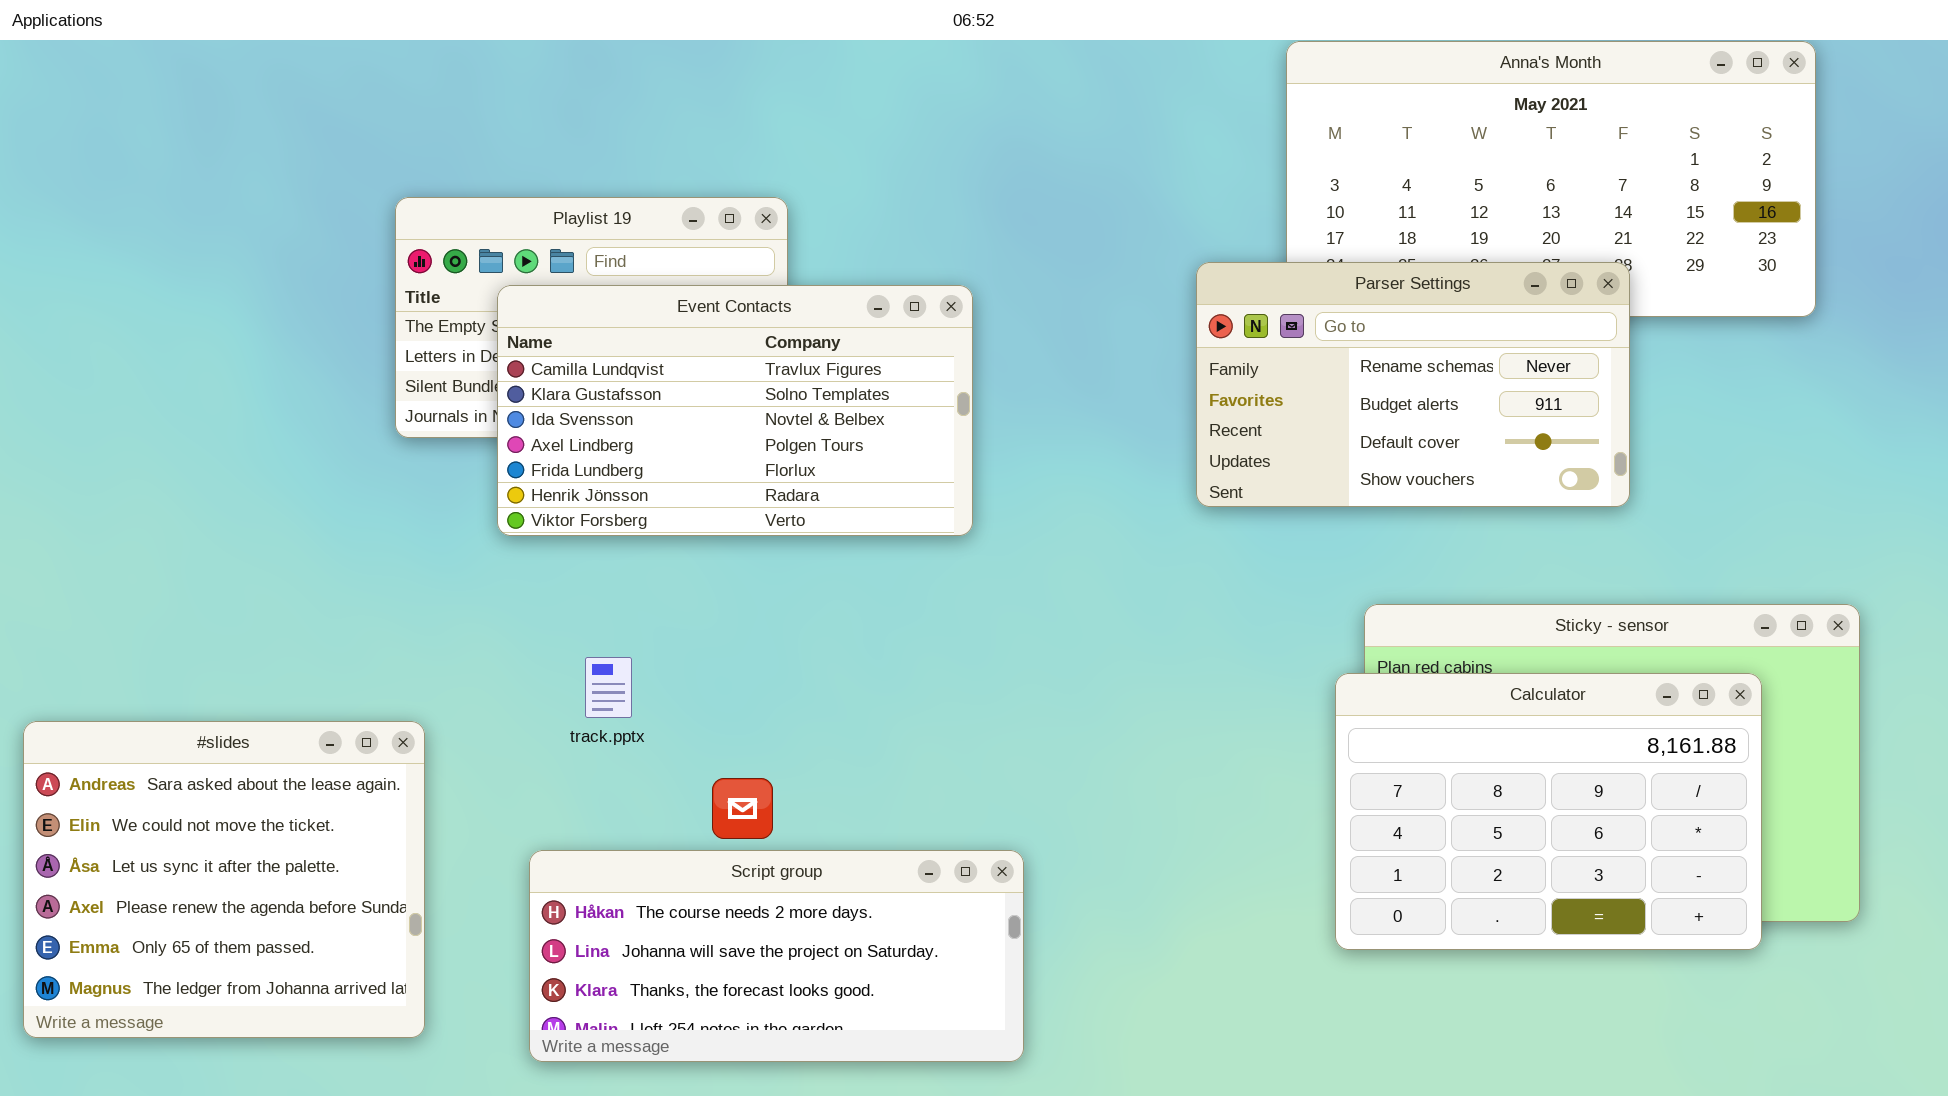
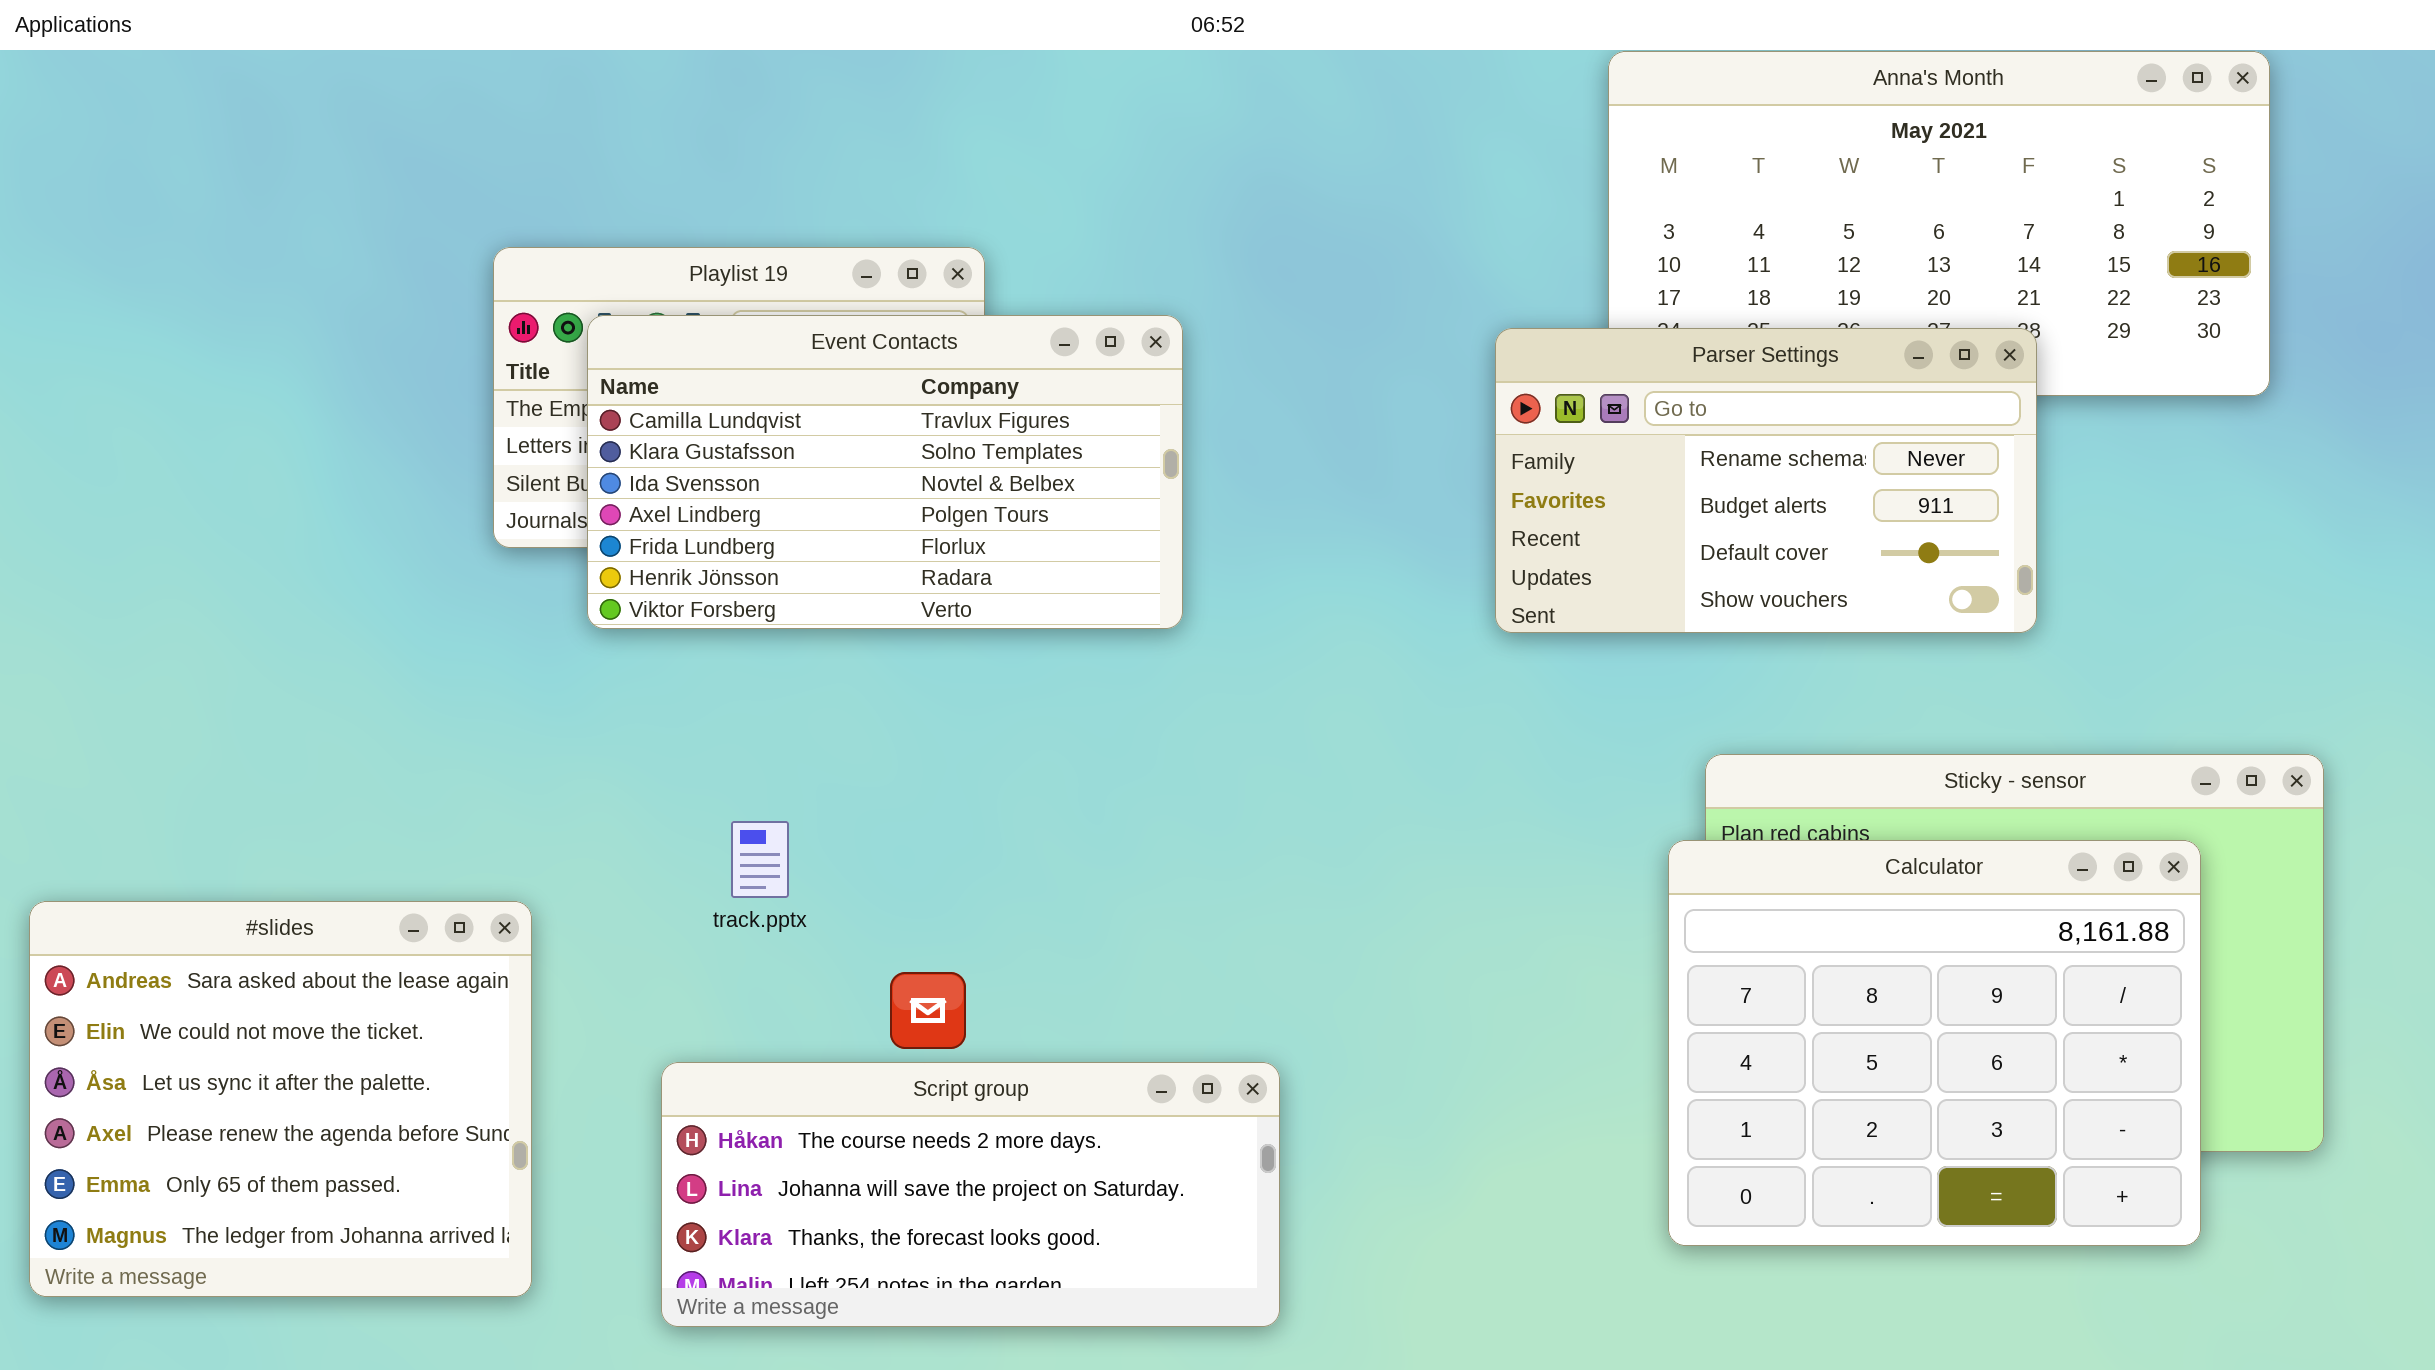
Event Contacts: [497,285,973,536] -> [587,315,1183,629], moved
Calculator: [1335,673,1762,950] -> [1668,840,2201,1246], resized

